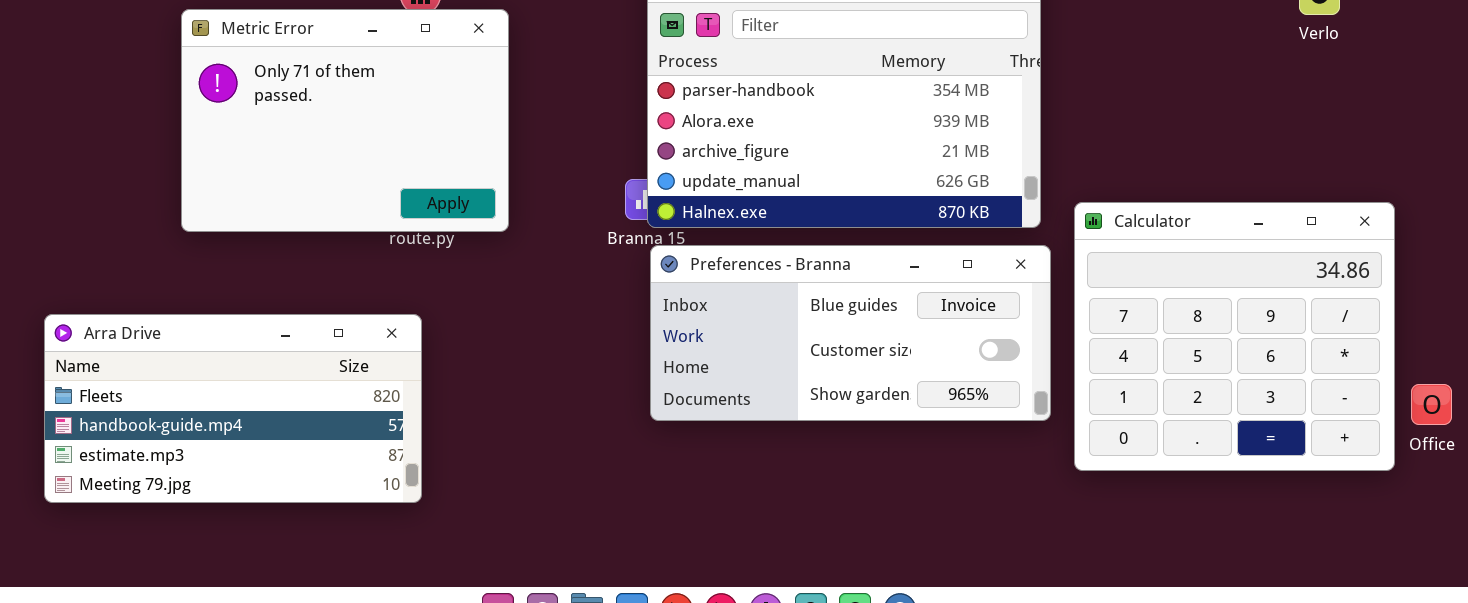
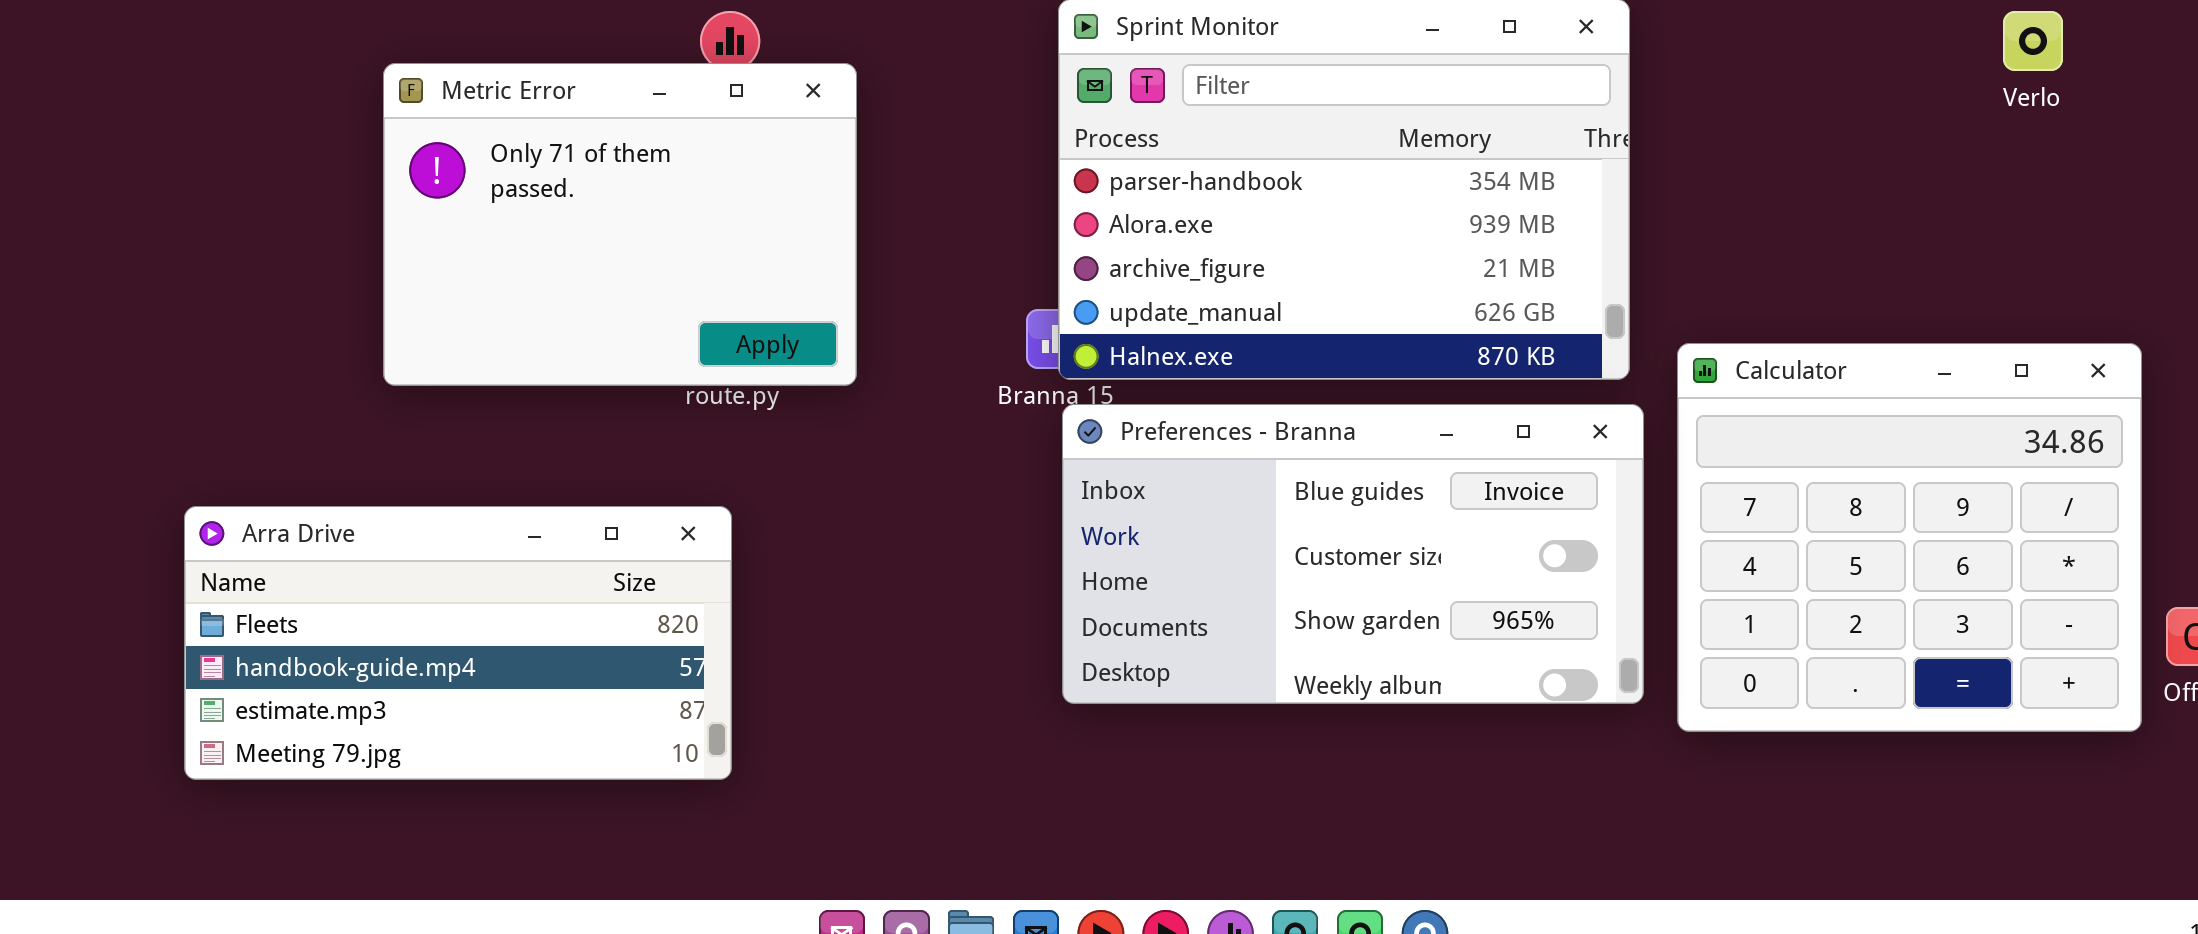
Preferences - Branna: [650,245,1051,421] -> [1062,404,1644,704], resized

